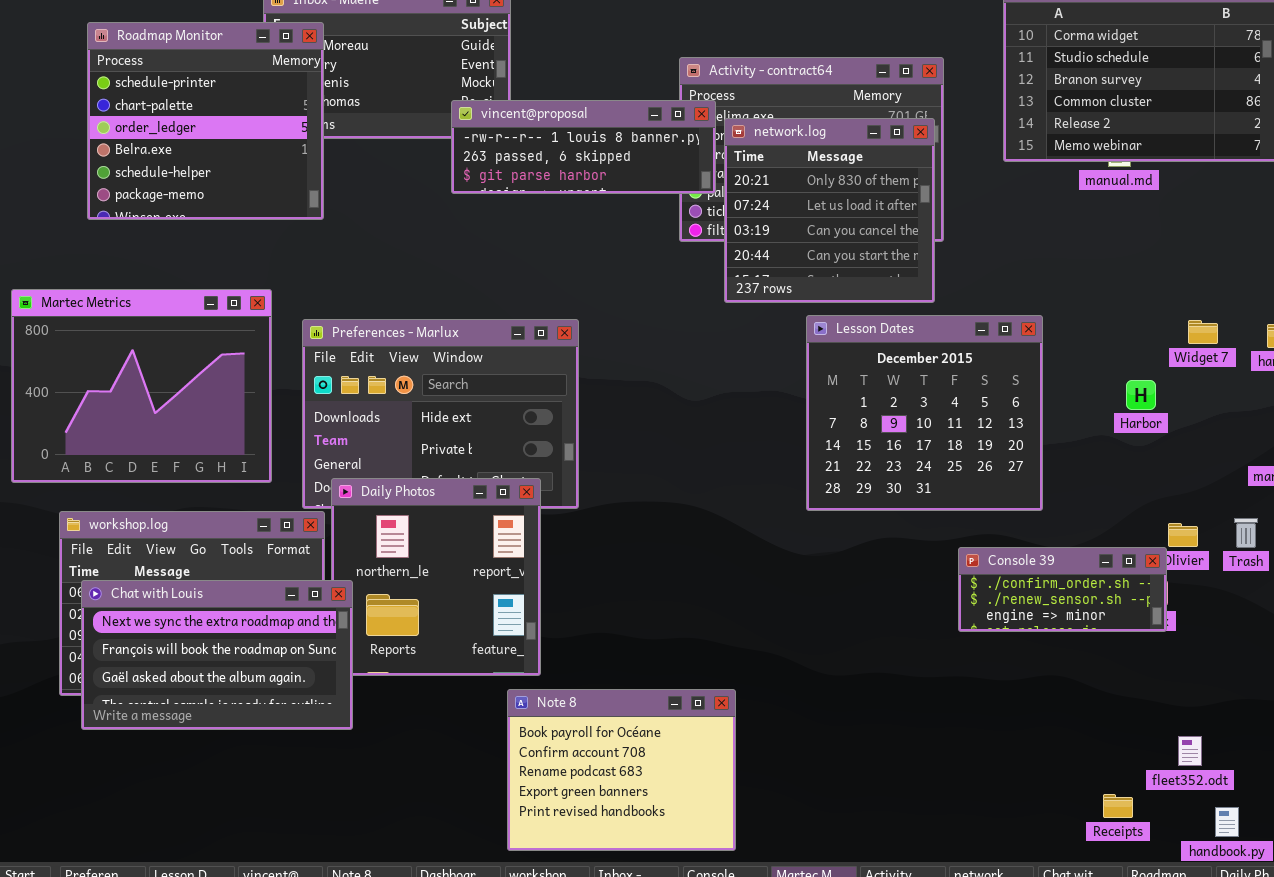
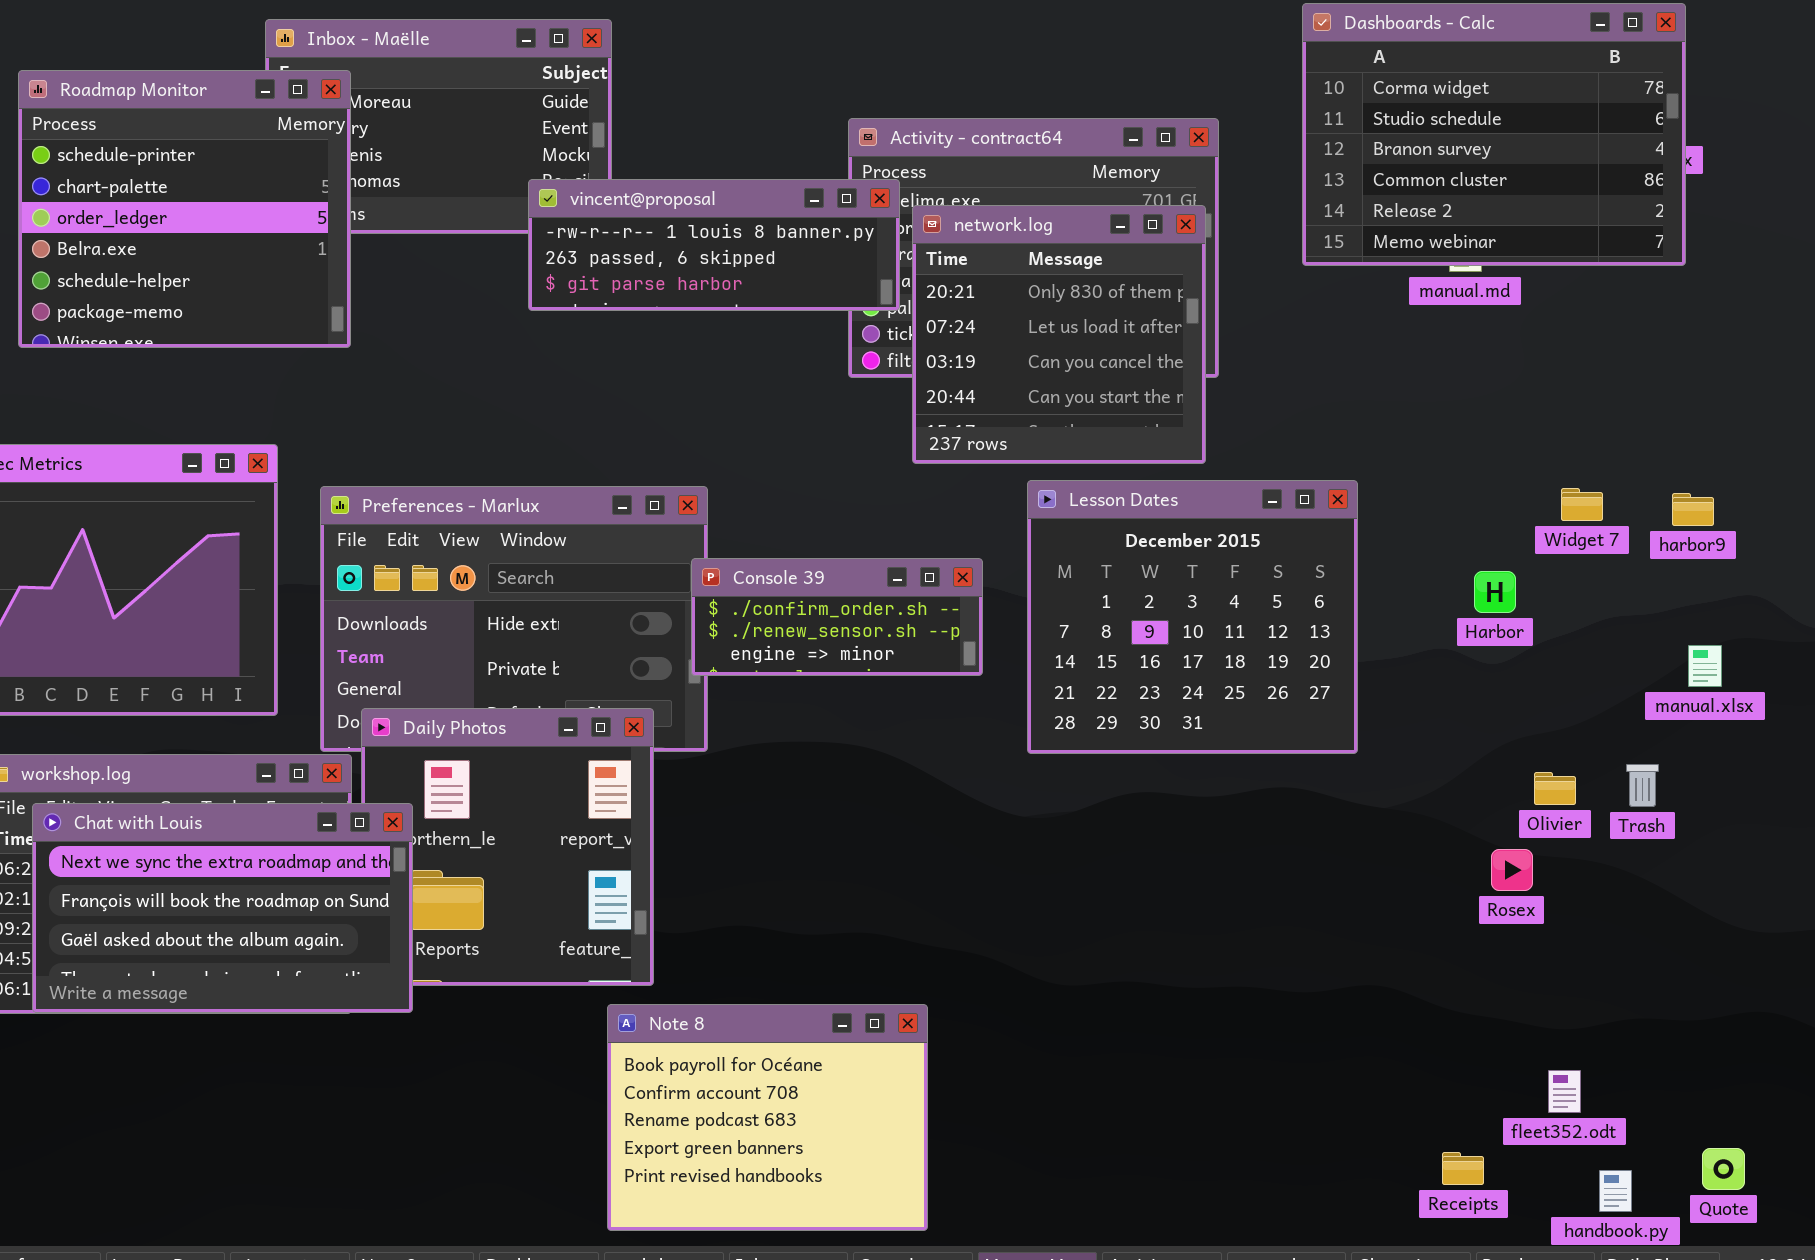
Console 39: [958,547,1167,632] -> [691,558,983,676], moved
Chat with Louis: [81,580,353,730] -> [32,803,413,1013], moved

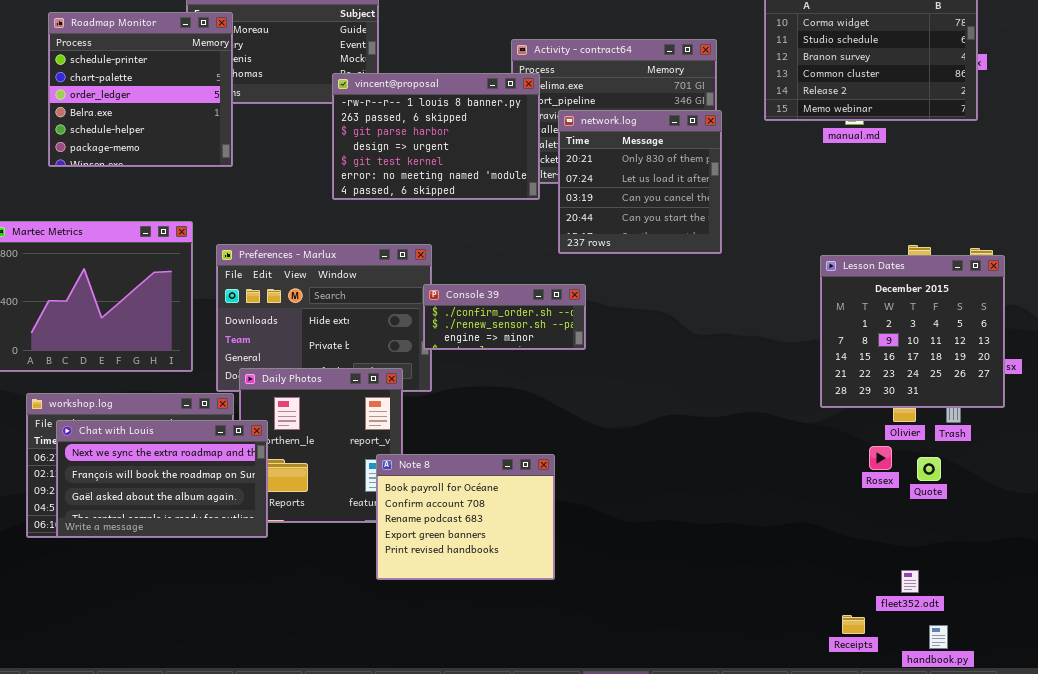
vincent@proposal: [528,179,900,311] -> [332,73,540,200], resized
network.log: [912,205,1206,464] -> [558,110,722,254], moved
Lesson Dates: [1027,480,1358,754] -> [820,255,1005,408], moved
Note 8: [607,1004,928,1231] -> [376,454,555,580], moved
Quote: [1702,1148,1745,1190] -> [917,457,941,481], moved

